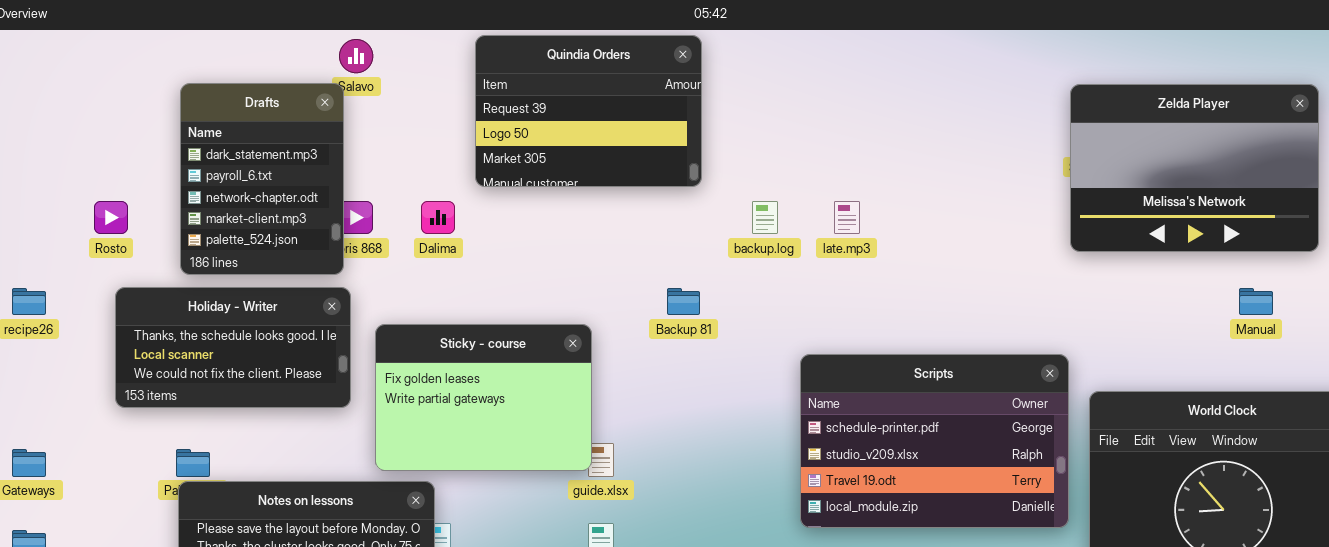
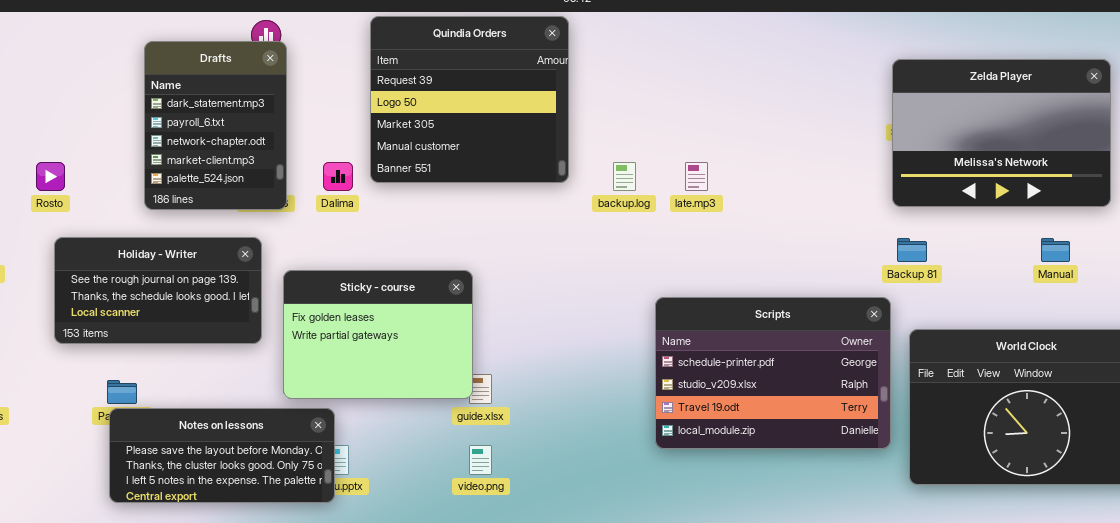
Quindia Orders: [475,35,702,187] -> [370,16,569,183], resized
Drafts: [180,83,344,275] -> [144,41,287,210], moved
Holiday - Writer: [115,287,351,408] -> [54,237,262,344], scrolled up 1 row
Backup 81: [667,288,700,315] -> [897,238,927,262], moved

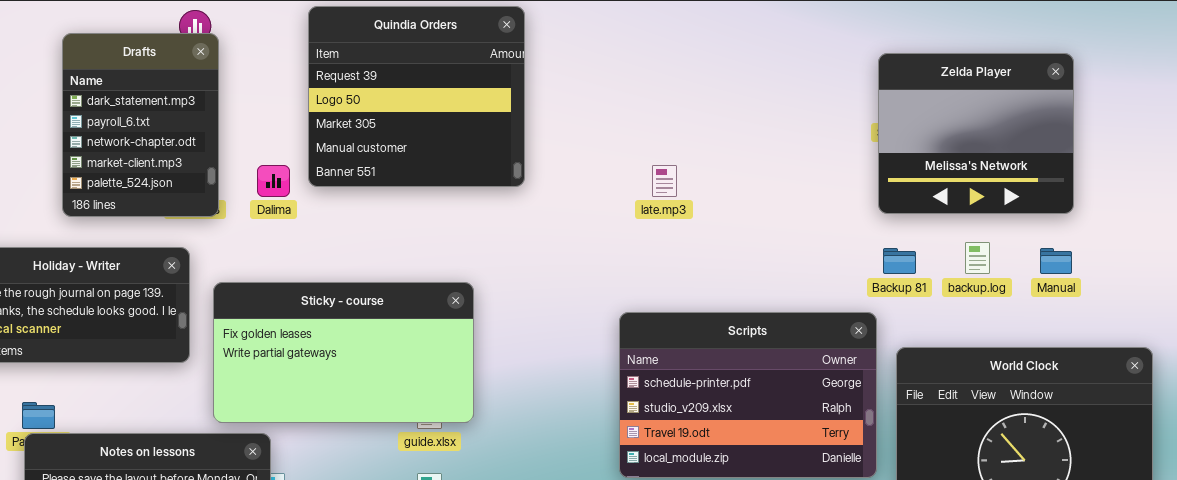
Zelda Player: [892,59,1111,207] -> [878,53,1074,214], resized
backup.log: [613,162,636,191] -> [965,242,990,274], moved
Sticky - course: [283,270,473,399] -> [213,282,474,423], resized

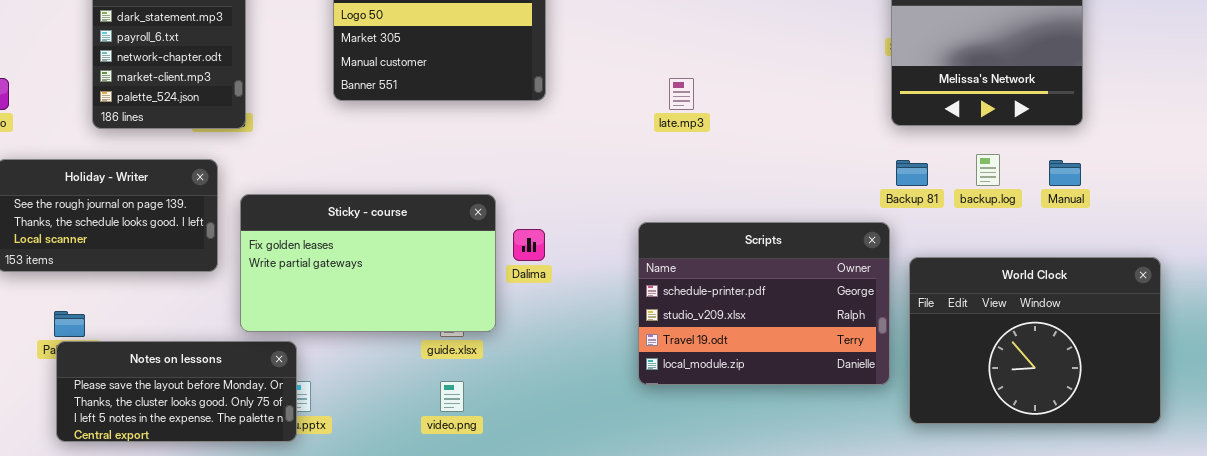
Dalima: [257,165,290,197] -> [513,229,545,261], moved

